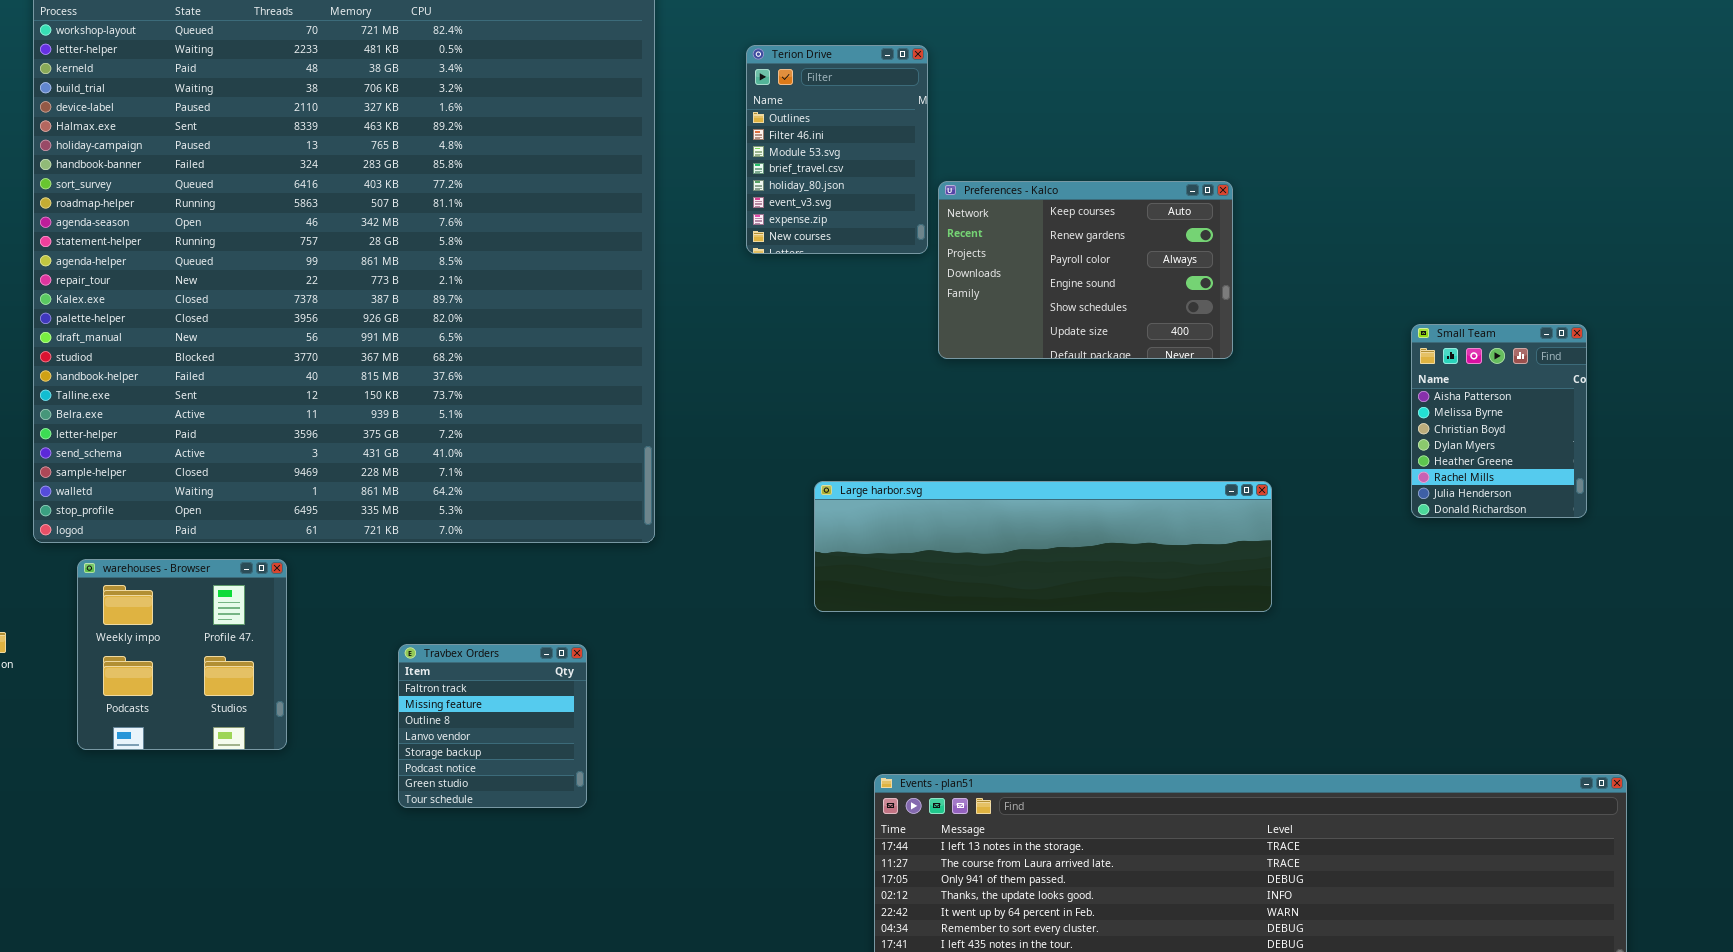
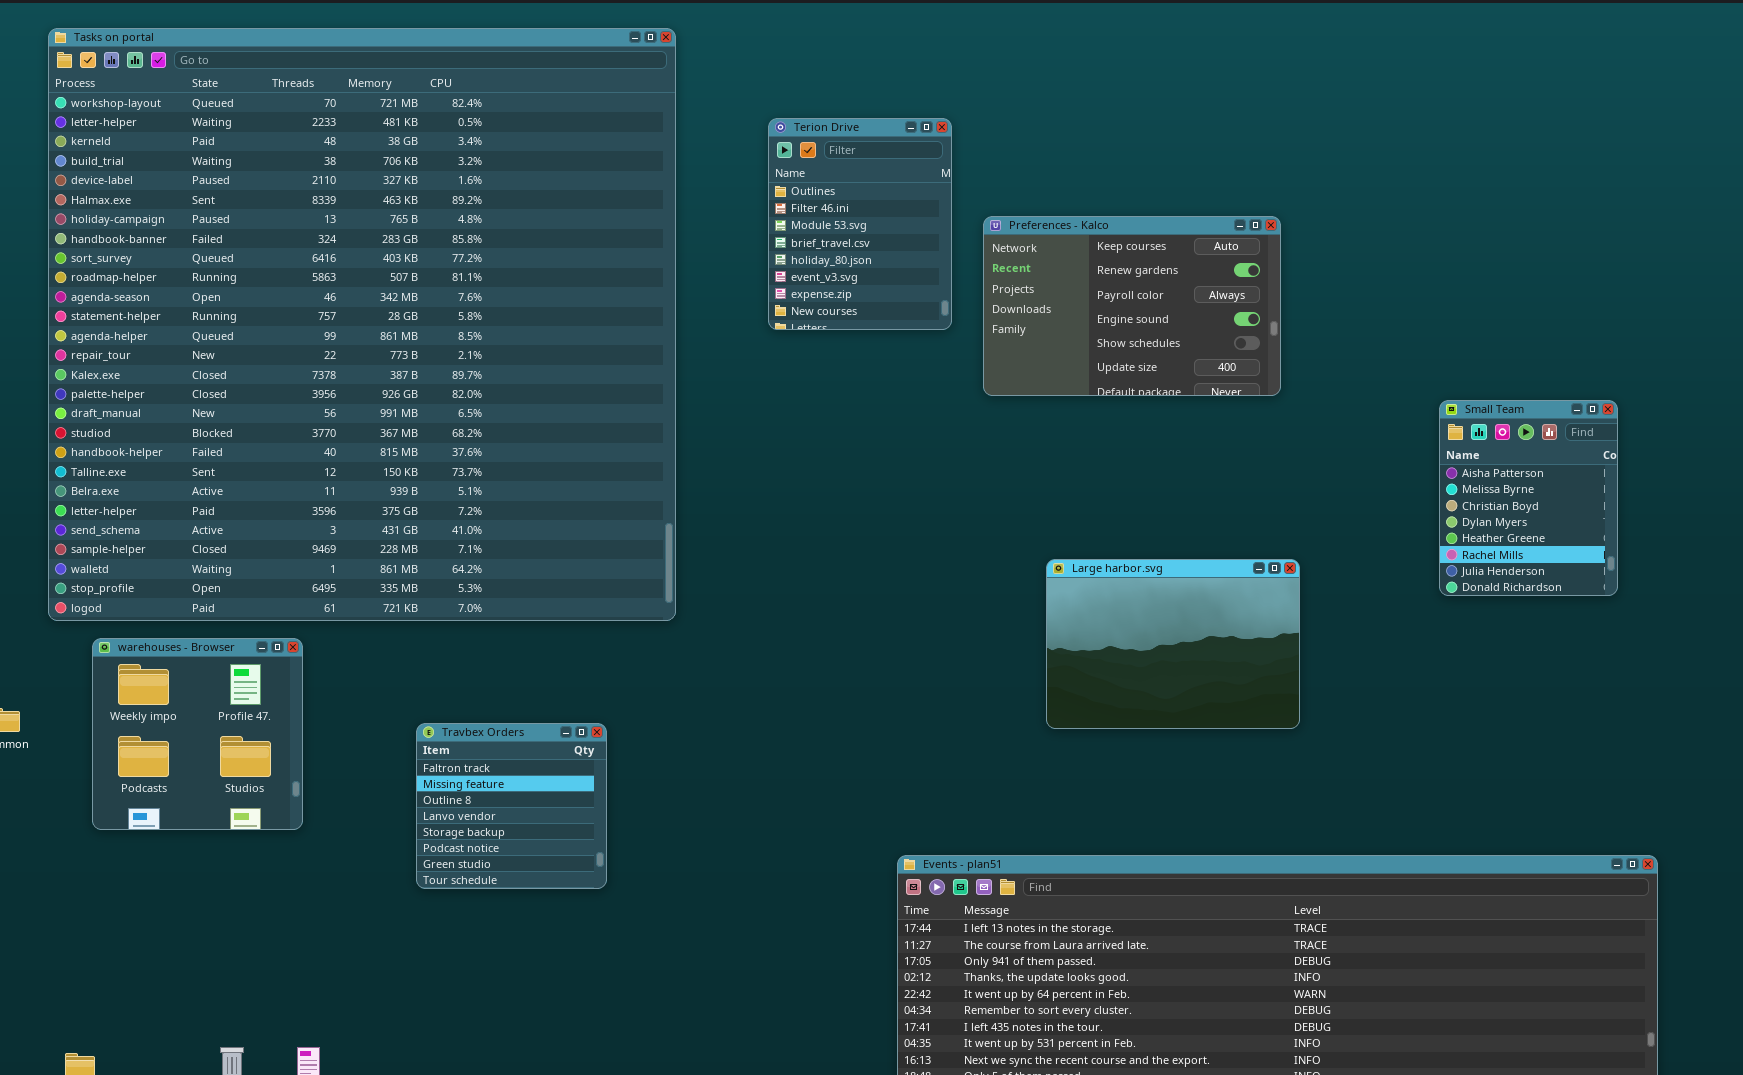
Preferences - Kalco: [938,181,1233,359] -> [983,216,1281,396], moved
Large harbor.svg: [814,481,1272,612] -> [1046,559,1300,729], resized

